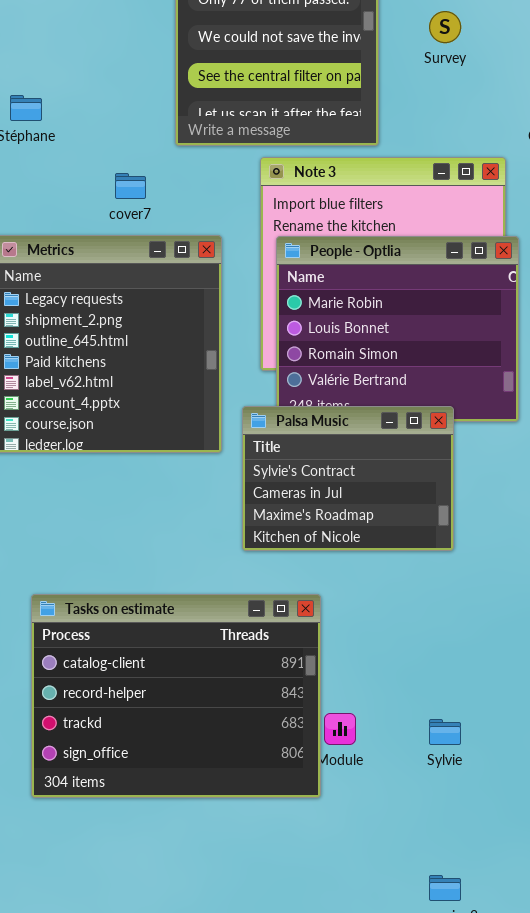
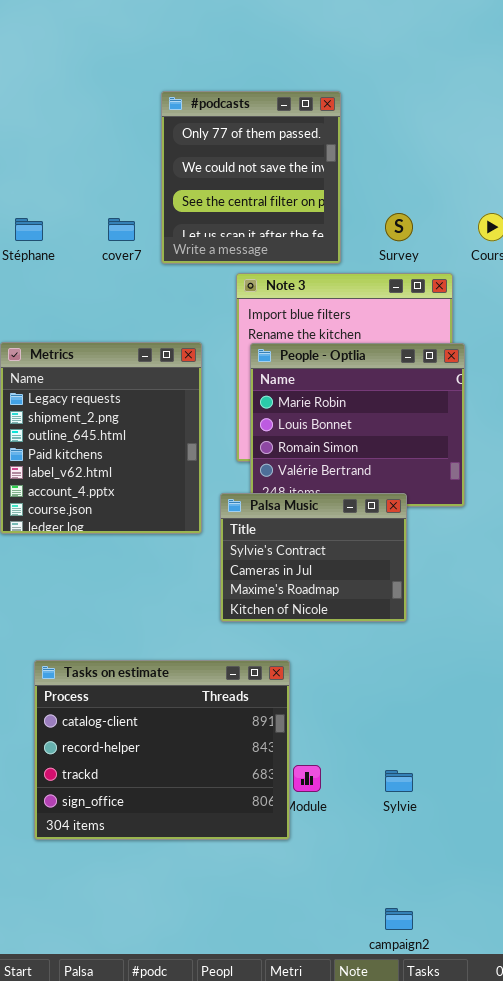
Survey: [429,11,461,43] -> [385,213,413,241], moved
cover7: [115,173,146,199] -> [108,218,135,241], moved

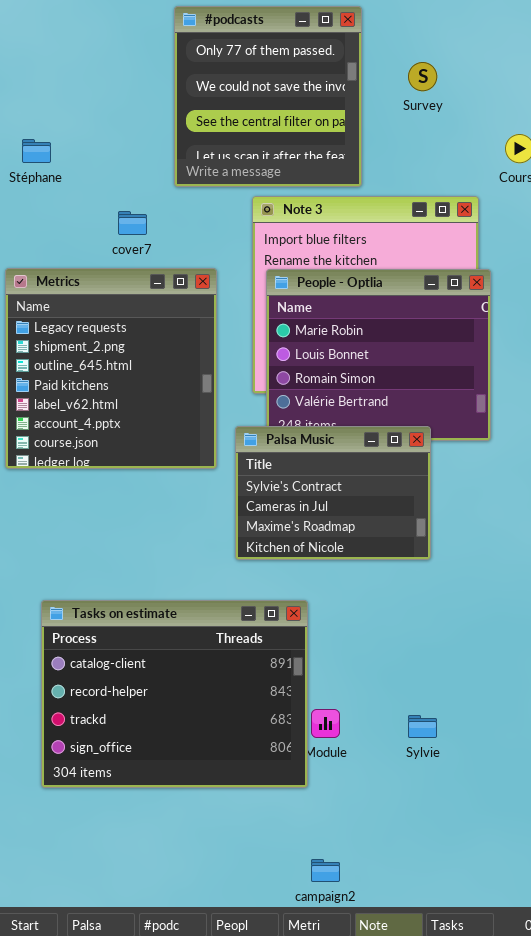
Survey: [385,213,413,241] -> [408,62,437,91], moved
cover7: [108,218,135,241] -> [118,211,147,235], moved
campaign2: [385,908,413,930] -> [311,859,340,882], moved

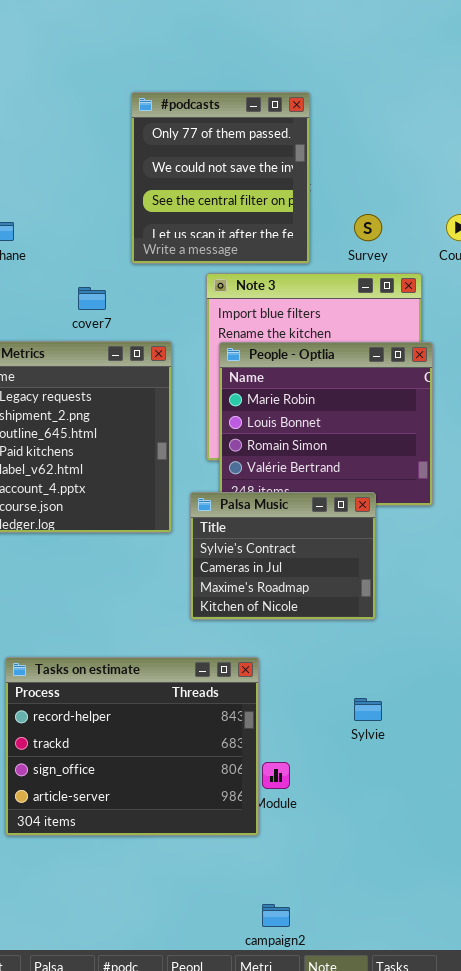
Survey: [408,62,437,91] -> [354,214,382,241], moved
Tasks on estimate: [41,600,308,788] -> [5,657,259,836], scrolled down 1 row
Sylvie: [408,715,437,738] -> [354,698,382,721], moved

